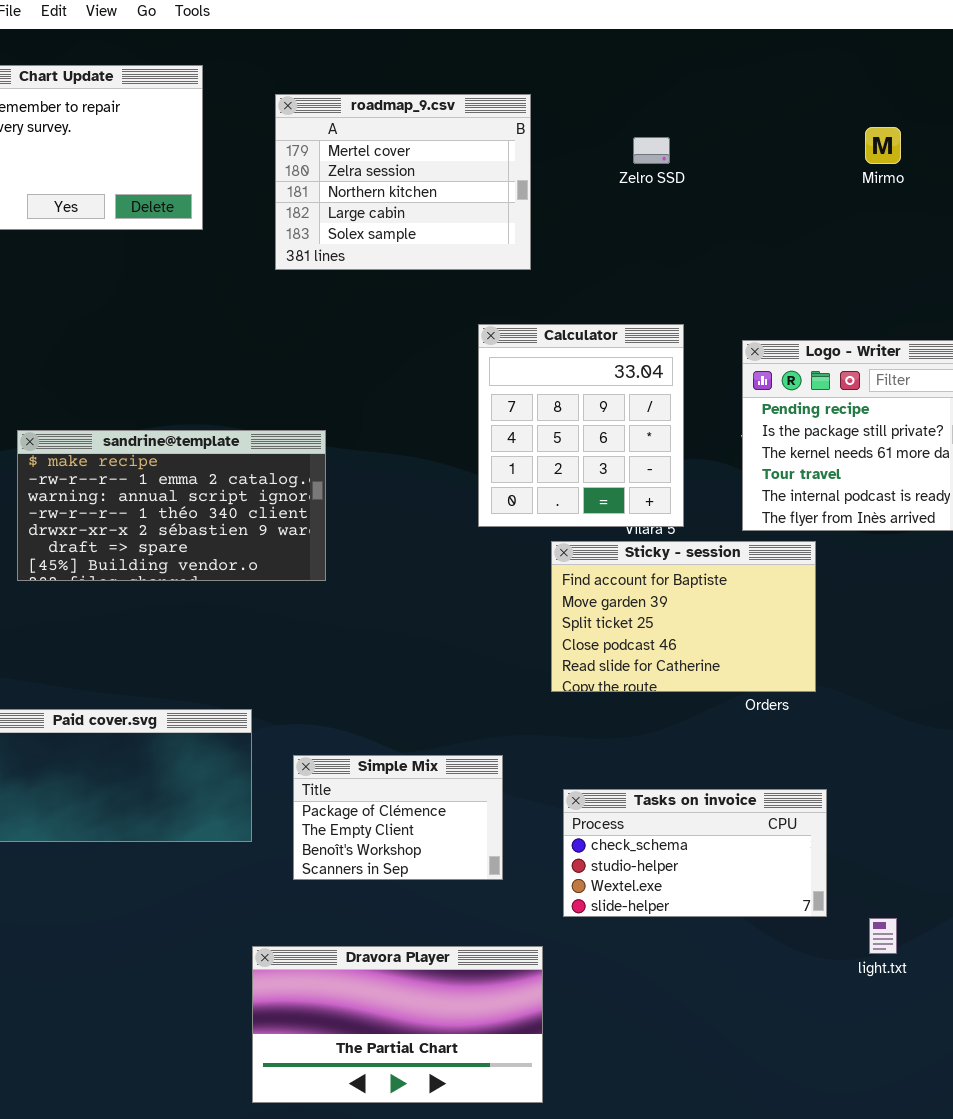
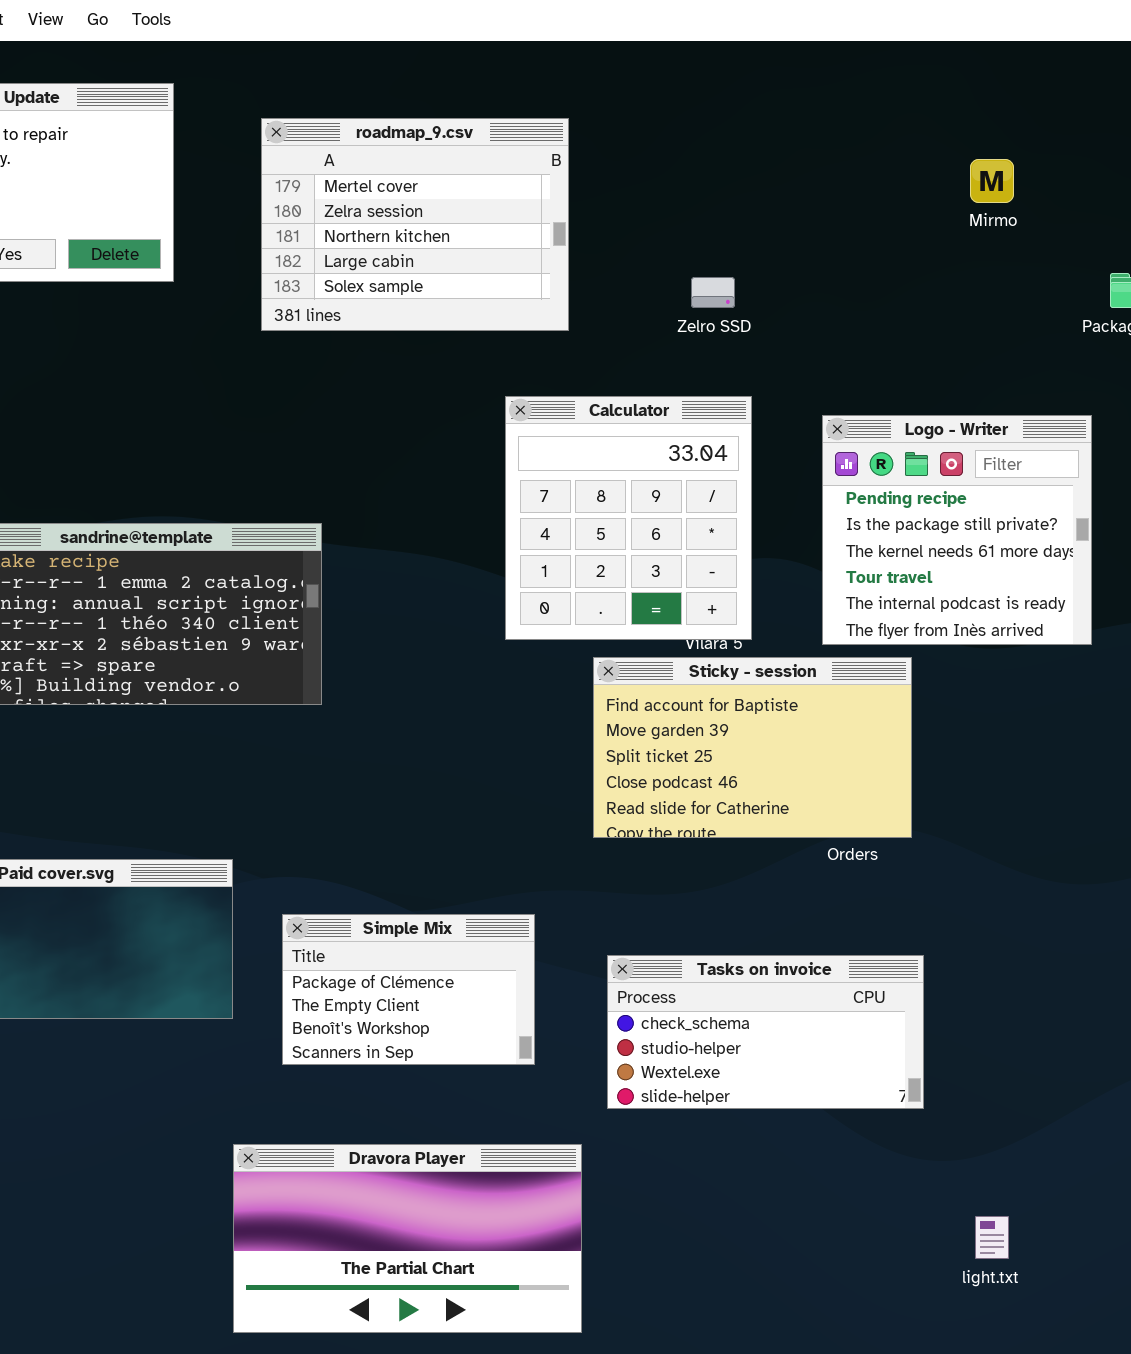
Zelro SSD: [633,137,670,164] -> [691,277,735,308], moved
light.txt: [869,918,897,954] -> [975,1216,1009,1259], moved

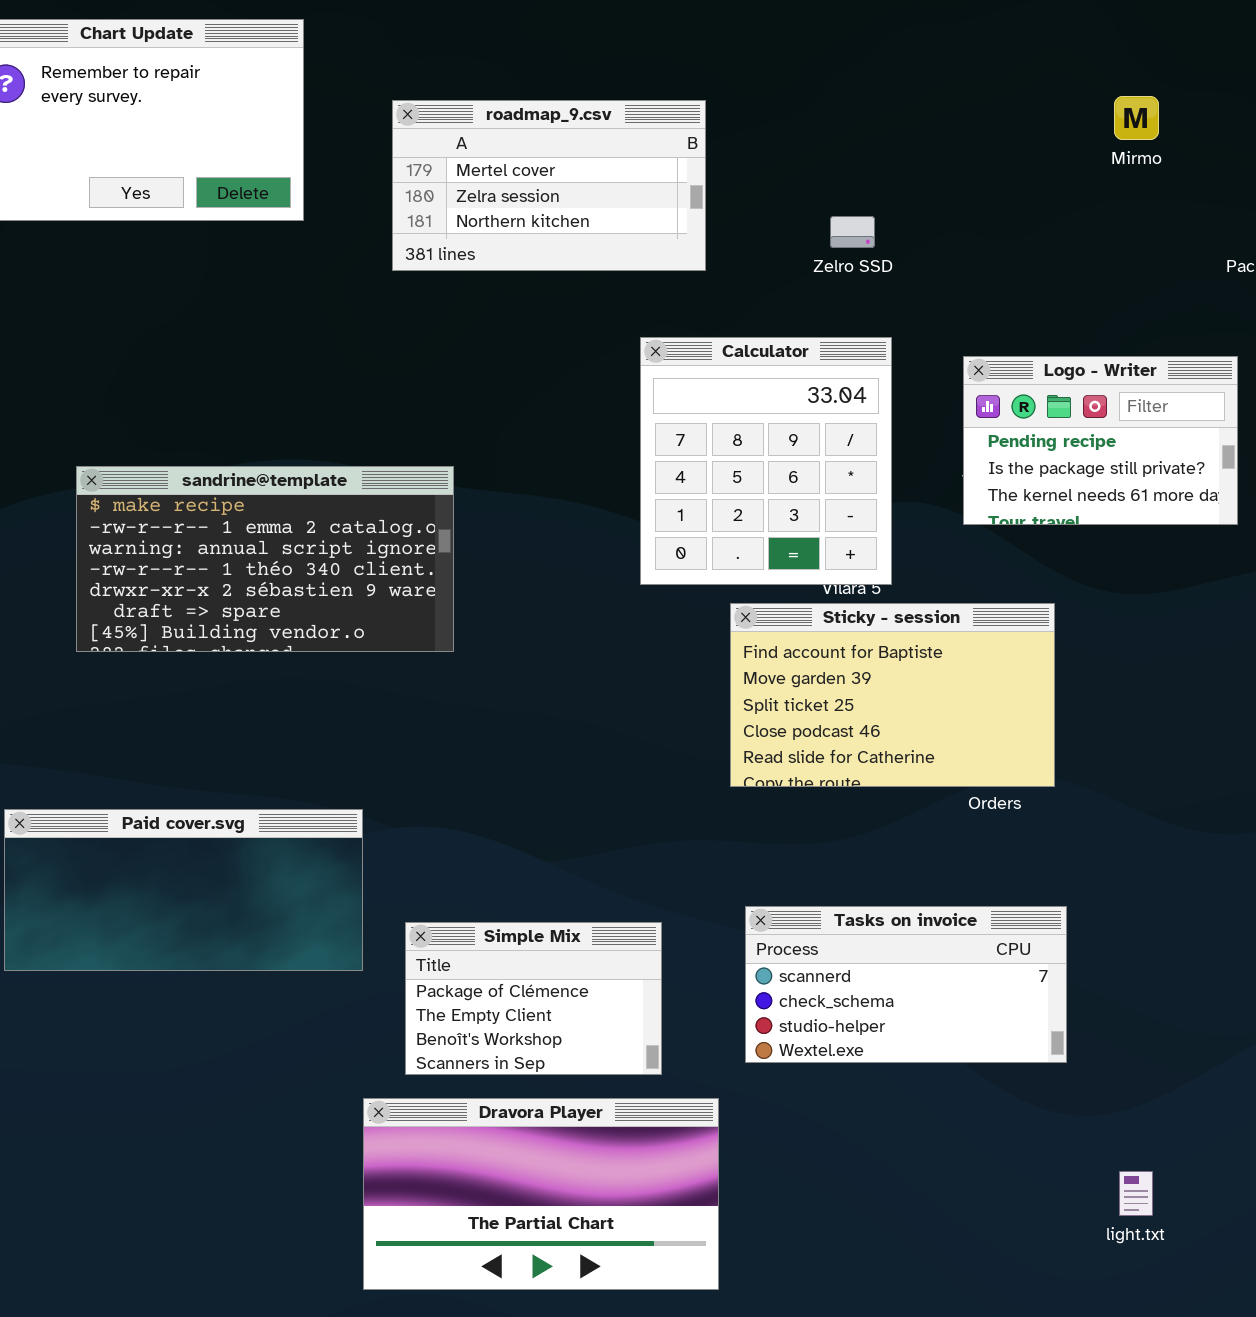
roadmap_9.csv: [261,118,569,331] -> [392,100,706,271], resized
Logo - Writer: [822,415,1092,645] -> [963,356,1238,525], resized
Simple Mix: [282,914,535,1065] -> [405,922,662,1075], moved
Tasks on invoice: [607,955,924,1109] -> [745,906,1067,1063], scrolled up 1 row

